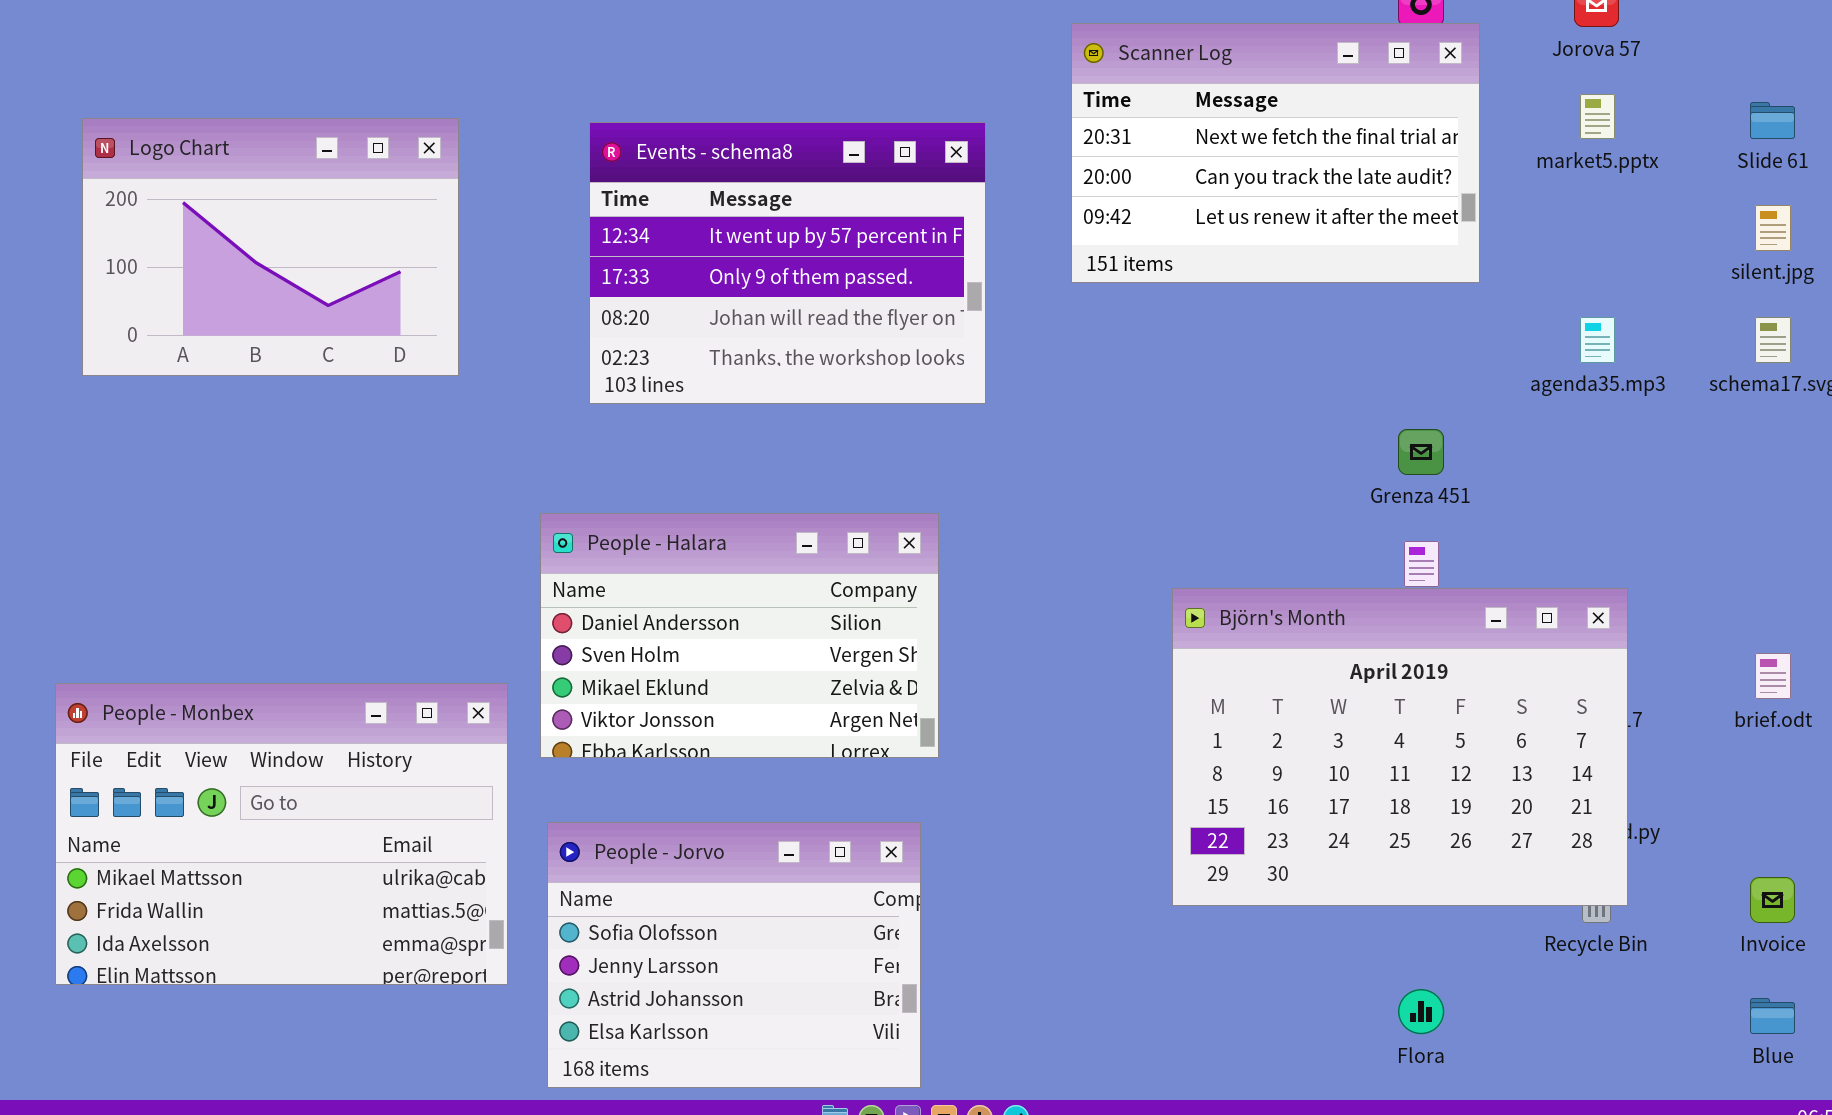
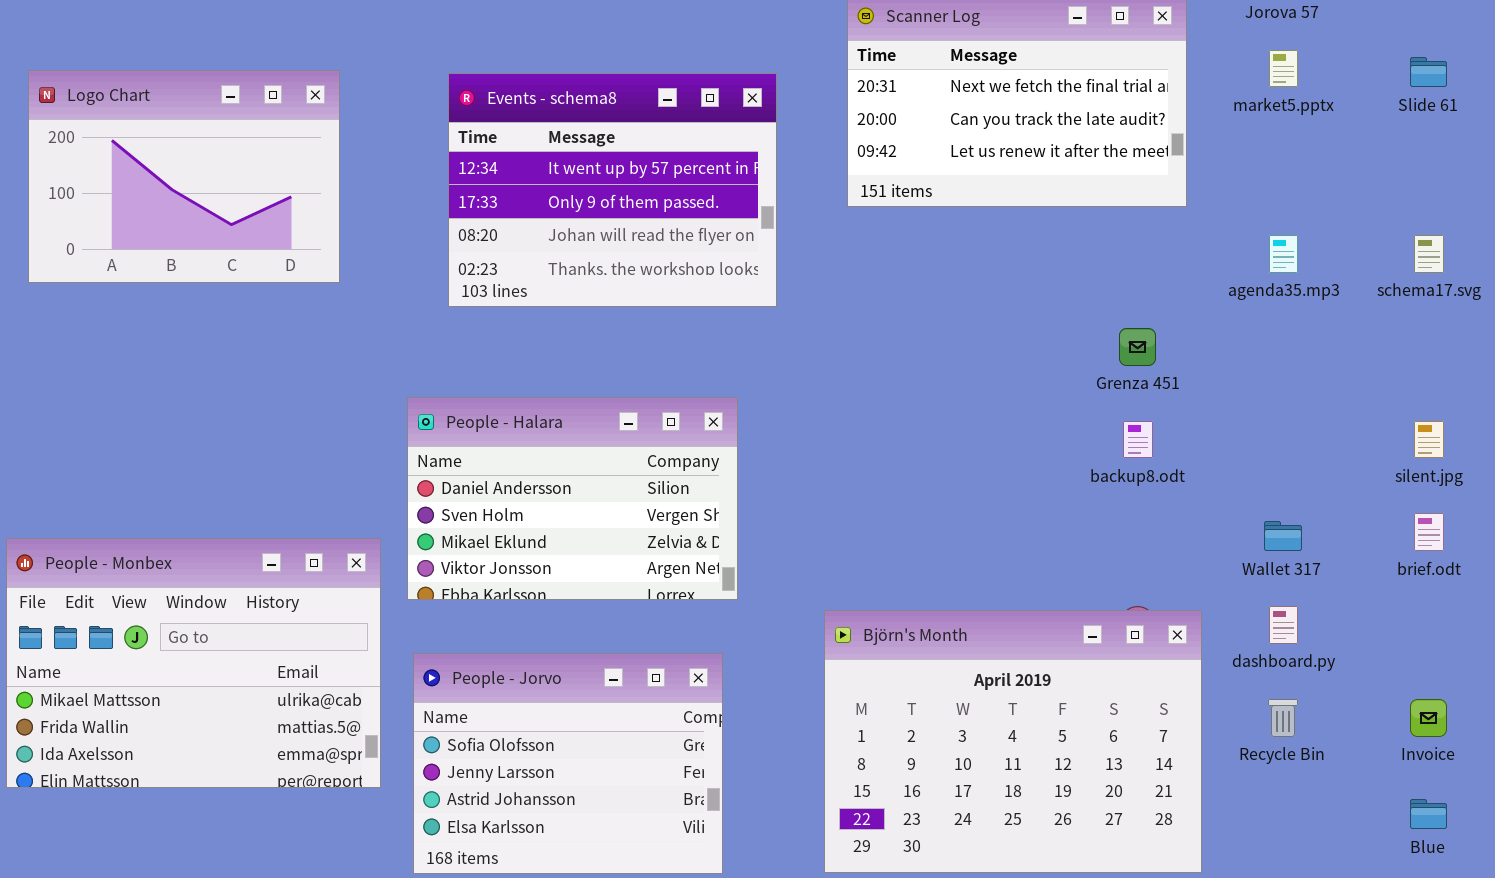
silent.jpg: [1755,205,1791,251] -> [1414,421,1444,458], moved
Björn's Month: [1172,588,1628,906] -> [824,610,1202,873], moved

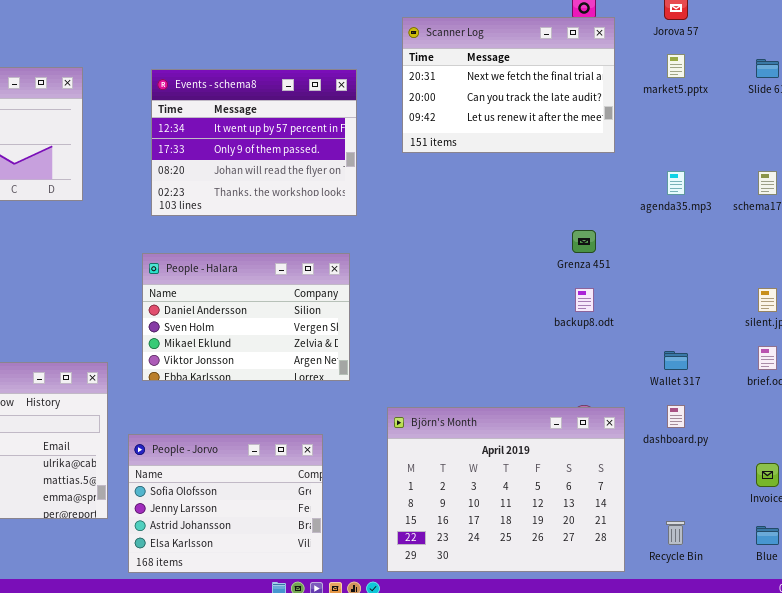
People - Halara: [407,397,738,600] -> [142,253,350,381], moved
Recycle Bin: [1268,699,1298,737] -> [666,521,685,545], moved

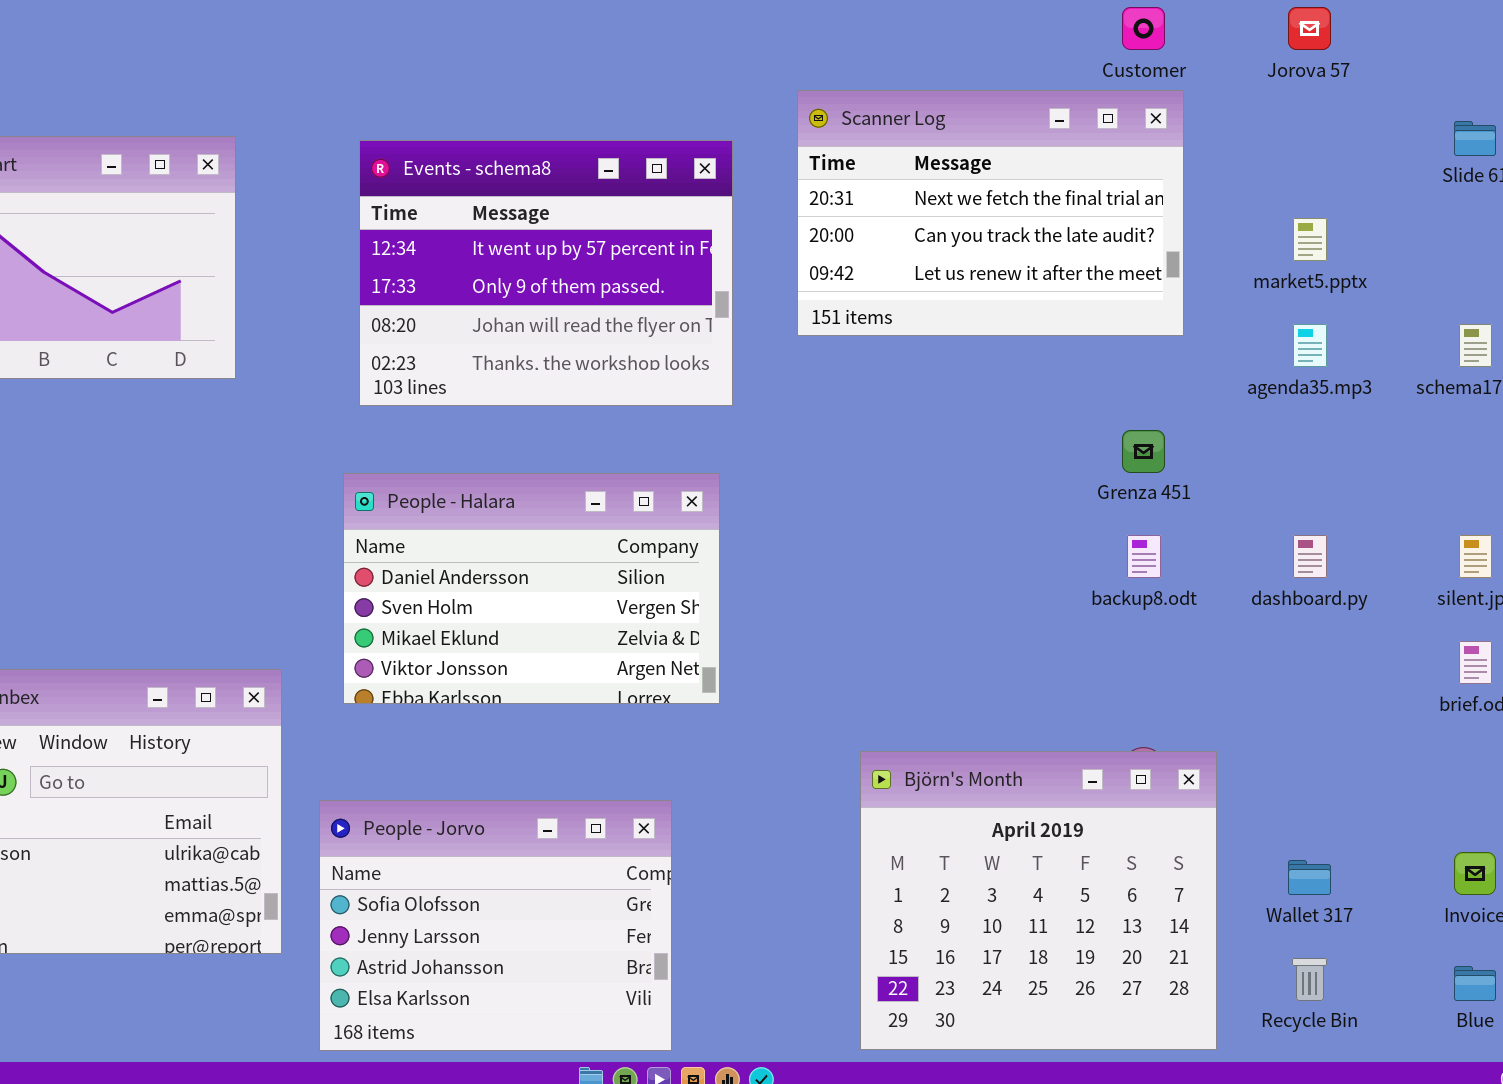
Scanner Log: [402,17,615,153] -> [797,90,1184,336], moved
market5.pptx: [667,54,685,78] -> [1293,218,1327,261], moved
Wallet 317: [664,351,688,370] -> [1288,860,1331,895], moved
dashboard.py: [667,405,685,428] -> [1293,535,1327,578], moved
Björn's Month: [387,407,625,572] -> [860,751,1217,1050], resized

